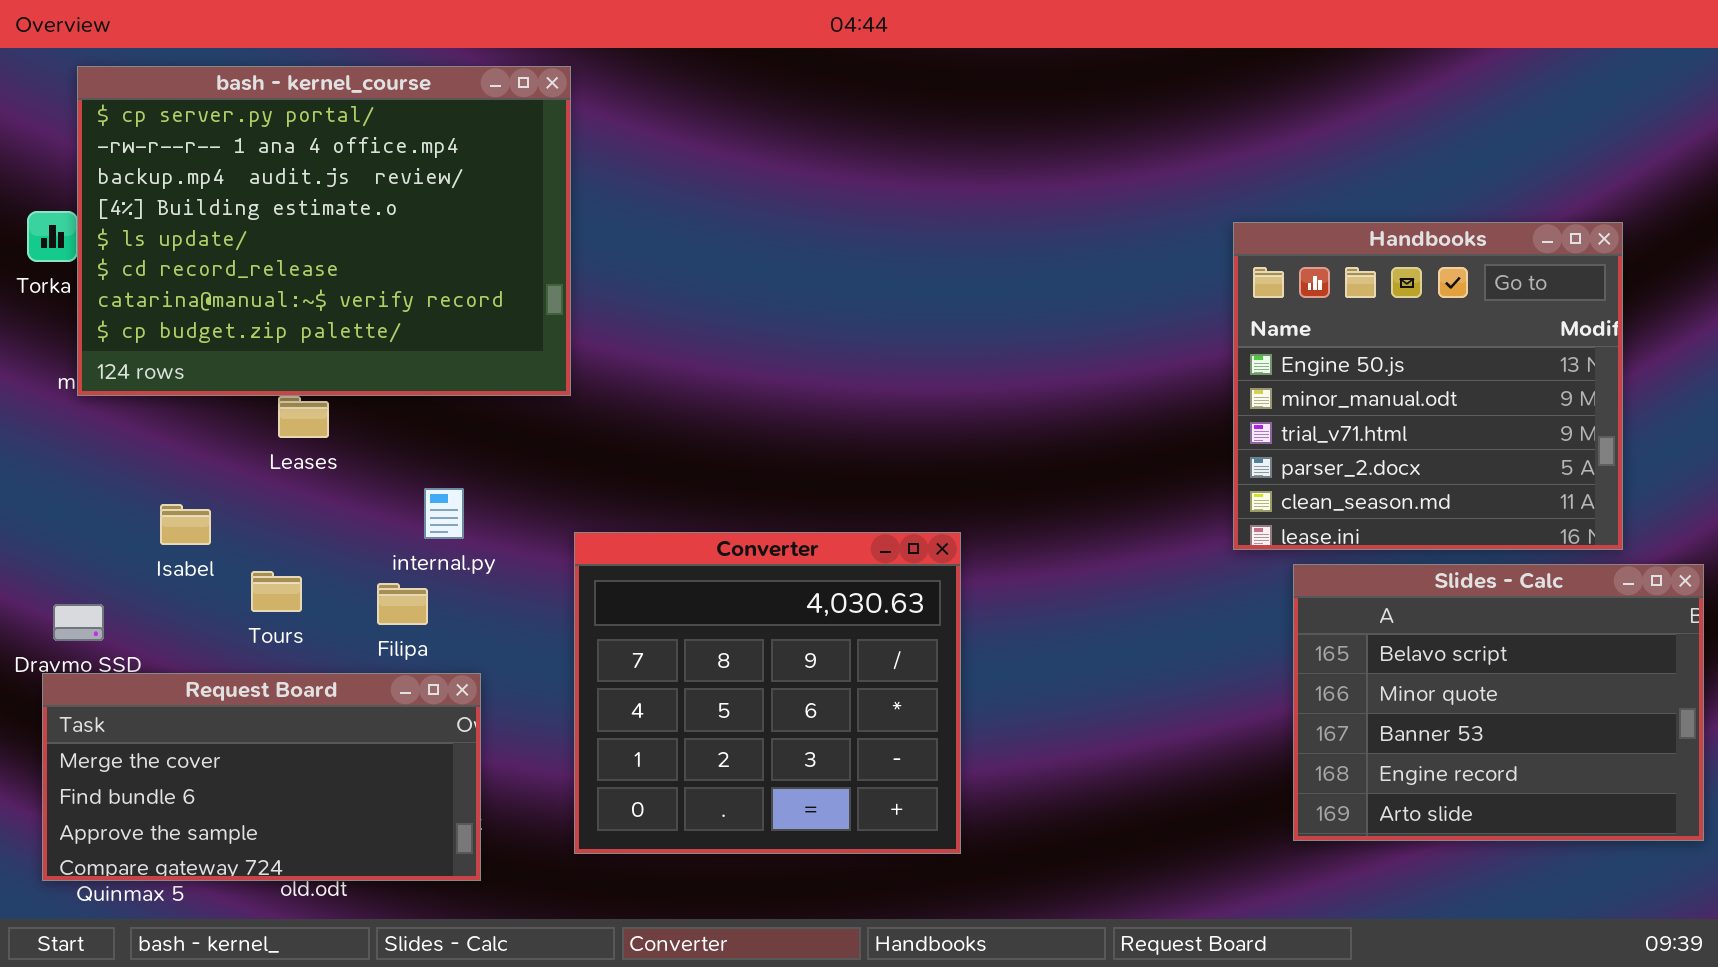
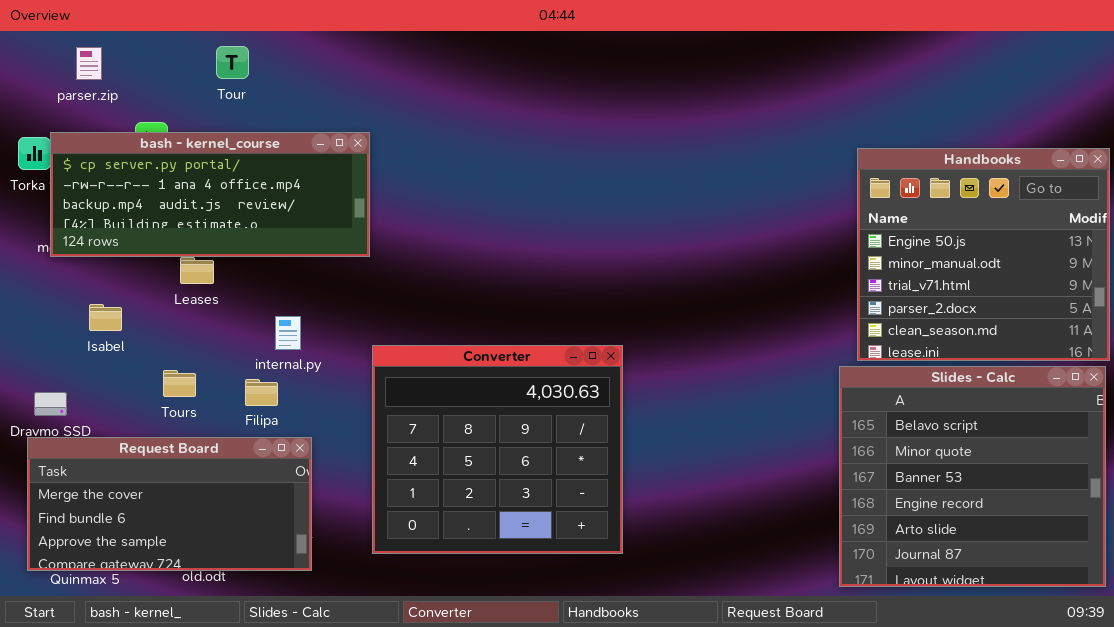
bash - kernel_course: [77,66,571,396] -> [50,132,370,257], resized
Handbooks: [1233,222,1623,550] -> [857,148,1110,361], moved
Isabel: [160,504,211,545] -> [89,304,122,331], moved
Slides - Calc: [1293,564,1704,841] -> [839,366,1106,587], resized

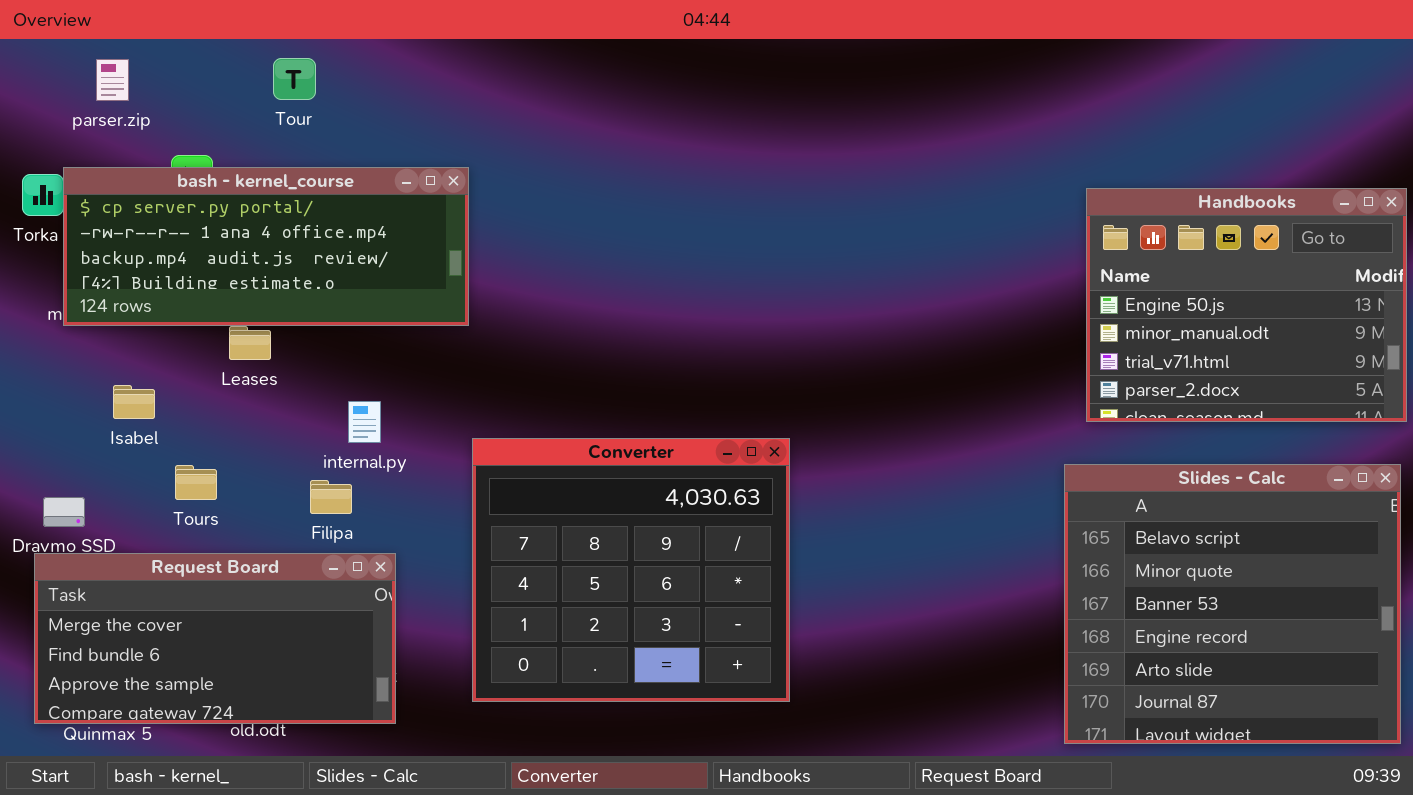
Handbooks: [857,148,1110,361] -> [1086,188,1407,422], resized
Tours: [163,370,196,397] -> [175,465,217,500], moved

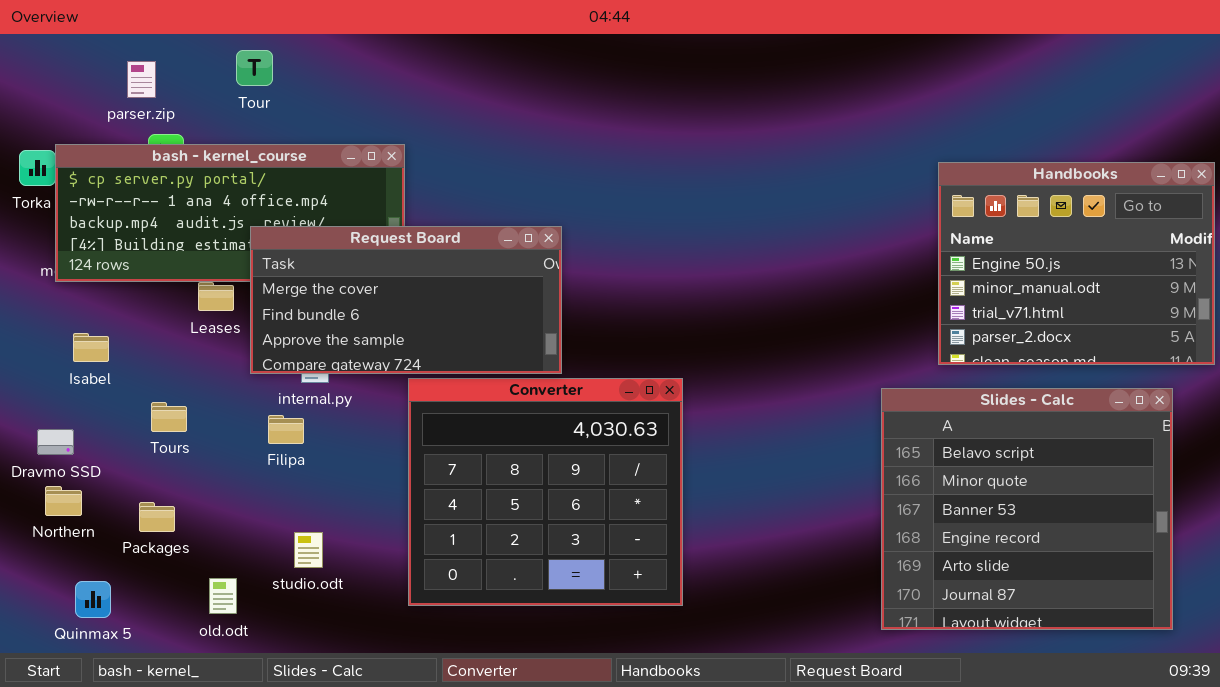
parser.zip: [96,59,129,101] -> [127,61,156,98], moved
Isabel: [113,385,155,419] -> [73,333,109,362], moved
Slides - Calc: [1064,464,1401,744] -> [881,388,1173,630], moved
Request Board: [34,553,396,724] -> [250,226,562,374], moved

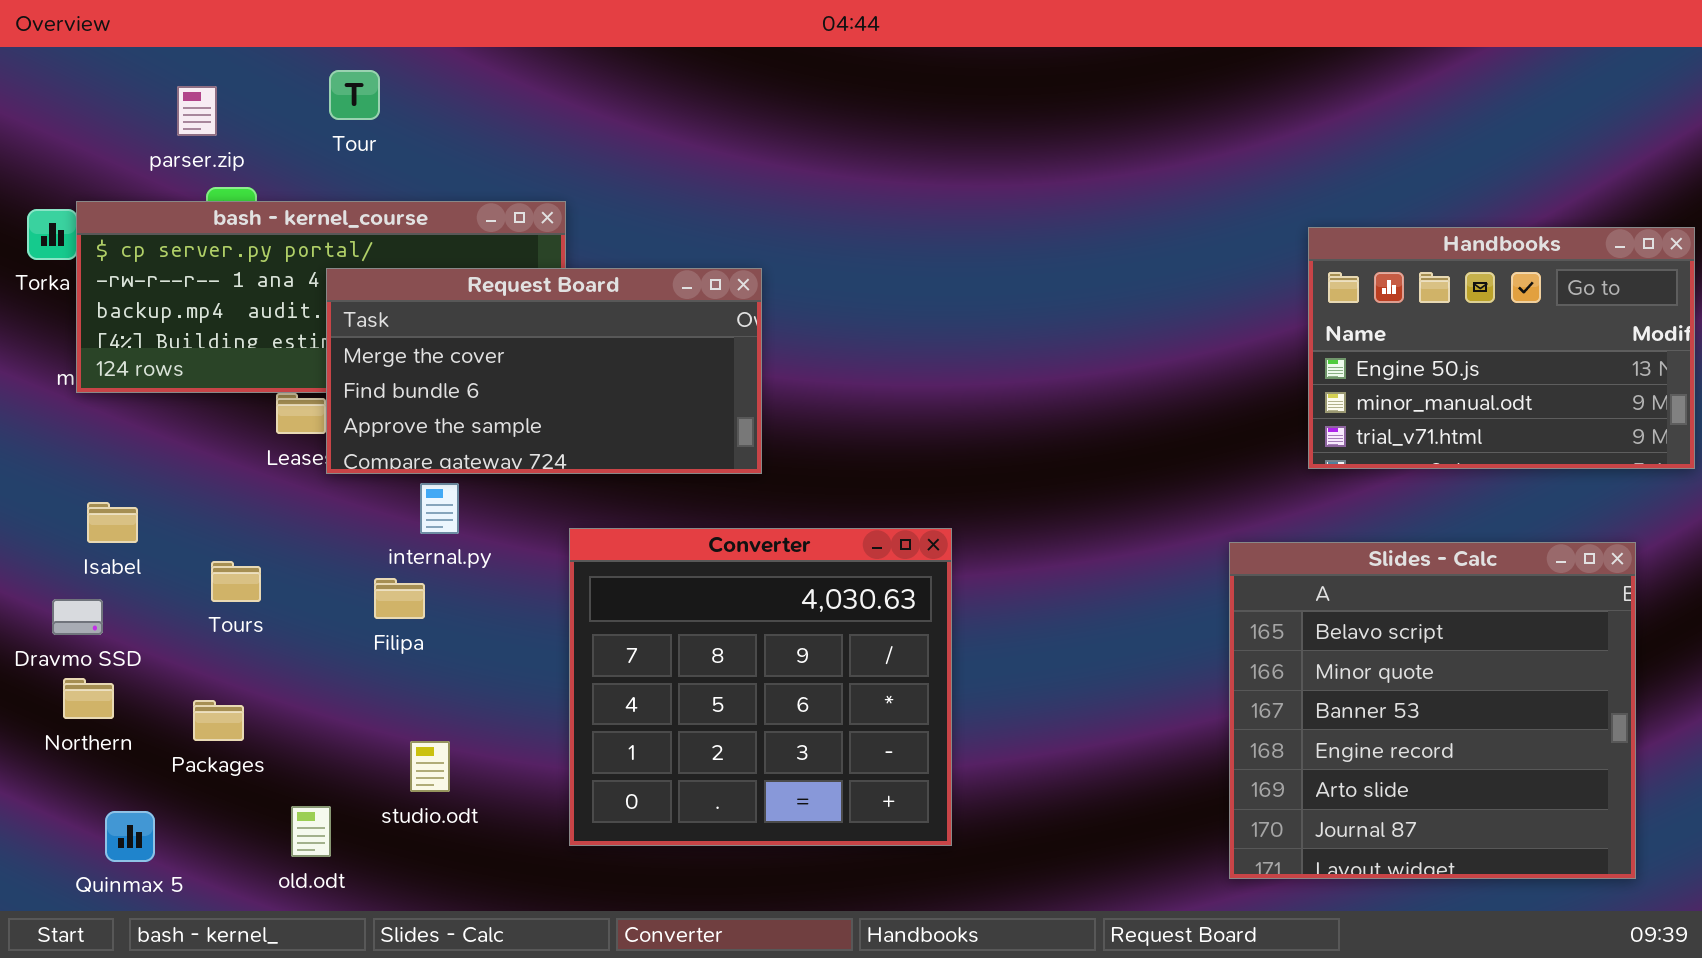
Handbooks: [938,162,1215,365] -> [1308,227,1695,469], resized
Request Board: [250,226,562,374] -> [326,268,762,474], moved
Isabel: [73,333,109,362] -> [87,502,138,543], moved

